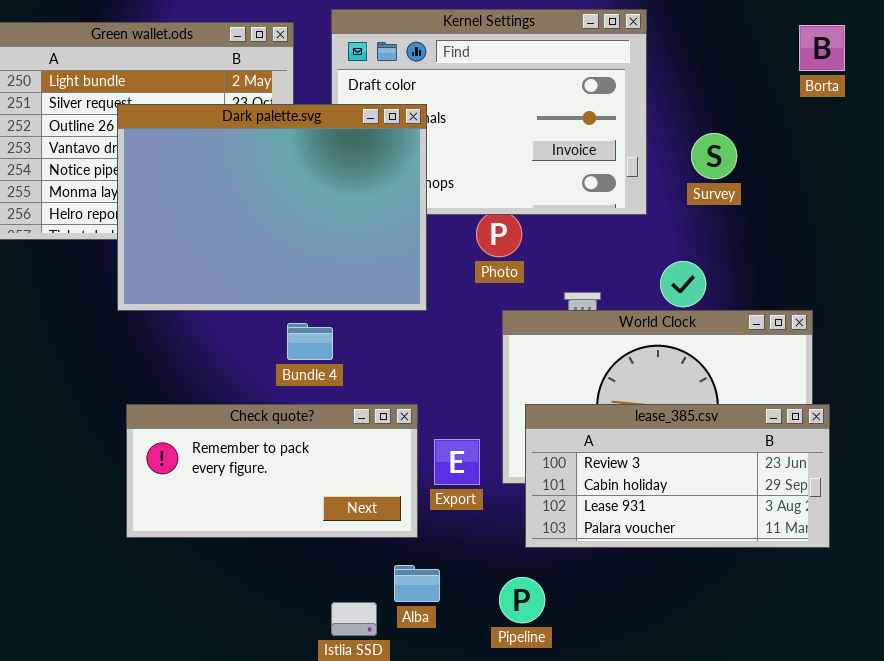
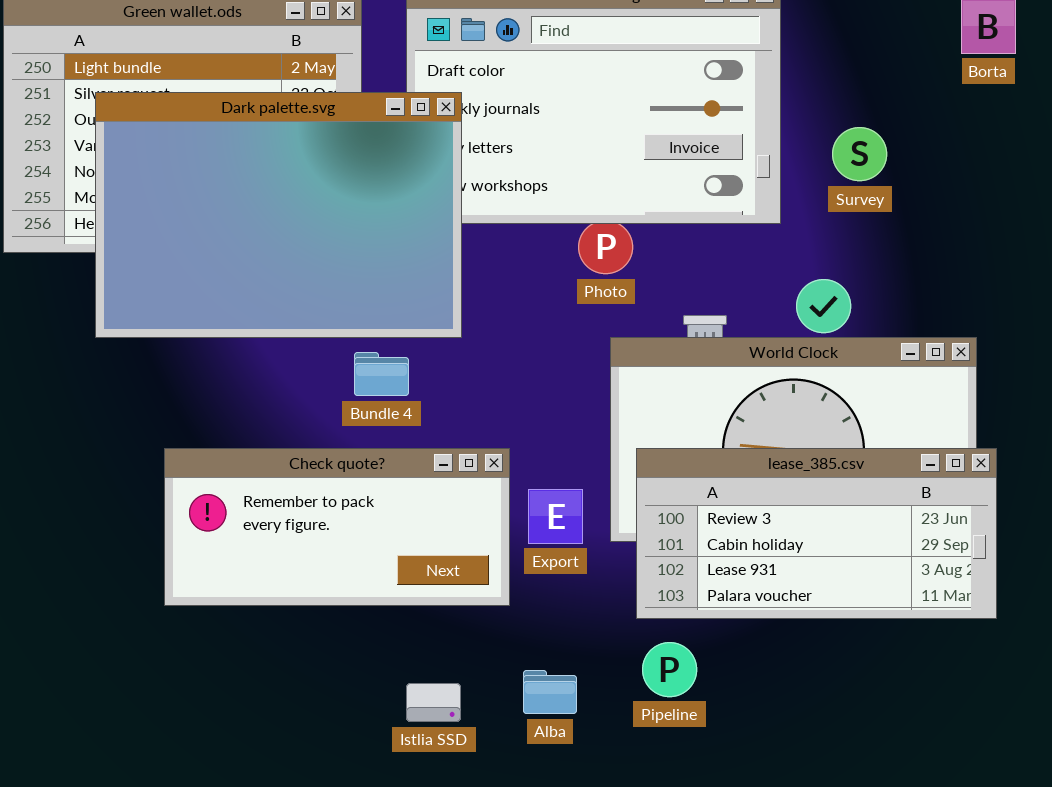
Dark palette.svg: [117,104,427,311] -> [95,92,462,338], moved
Alba: [394,565,440,602] -> [523,670,577,714], moved
Pipeline: [499,577,545,623] -> [642,642,697,697], moved

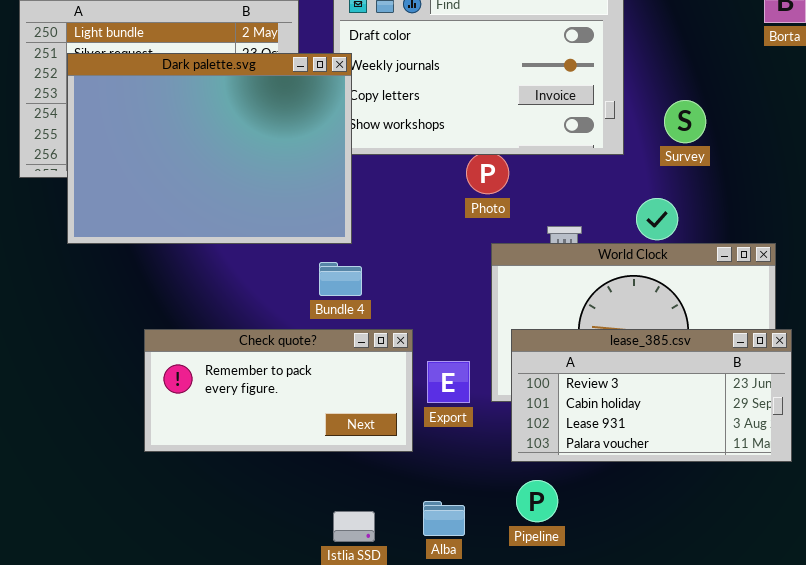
Dark palette.svg: [95,92,462,338] -> [67,53,352,244], moved
Survey: [832,127,887,181] -> [664,100,706,143], moved
Bundle 4: [354,352,409,396] -> [319,262,362,296], moved

